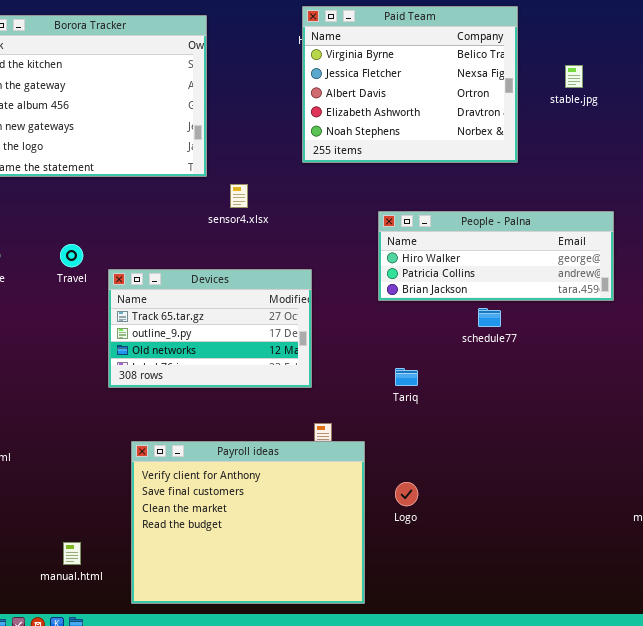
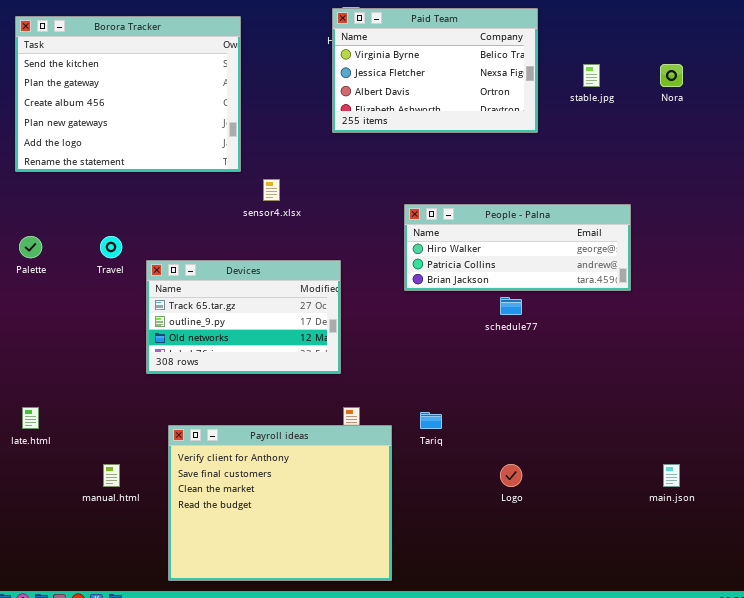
Paid Team: [302,6,518,163] -> [332,8,538,133], resized
Tariq: [395,368,418,386] -> [420,412,442,429], moved
Logo: [395,482,418,506] -> [500,464,522,487], moved
manual.html: [63,542,81,565] -> [103,464,120,487], moved

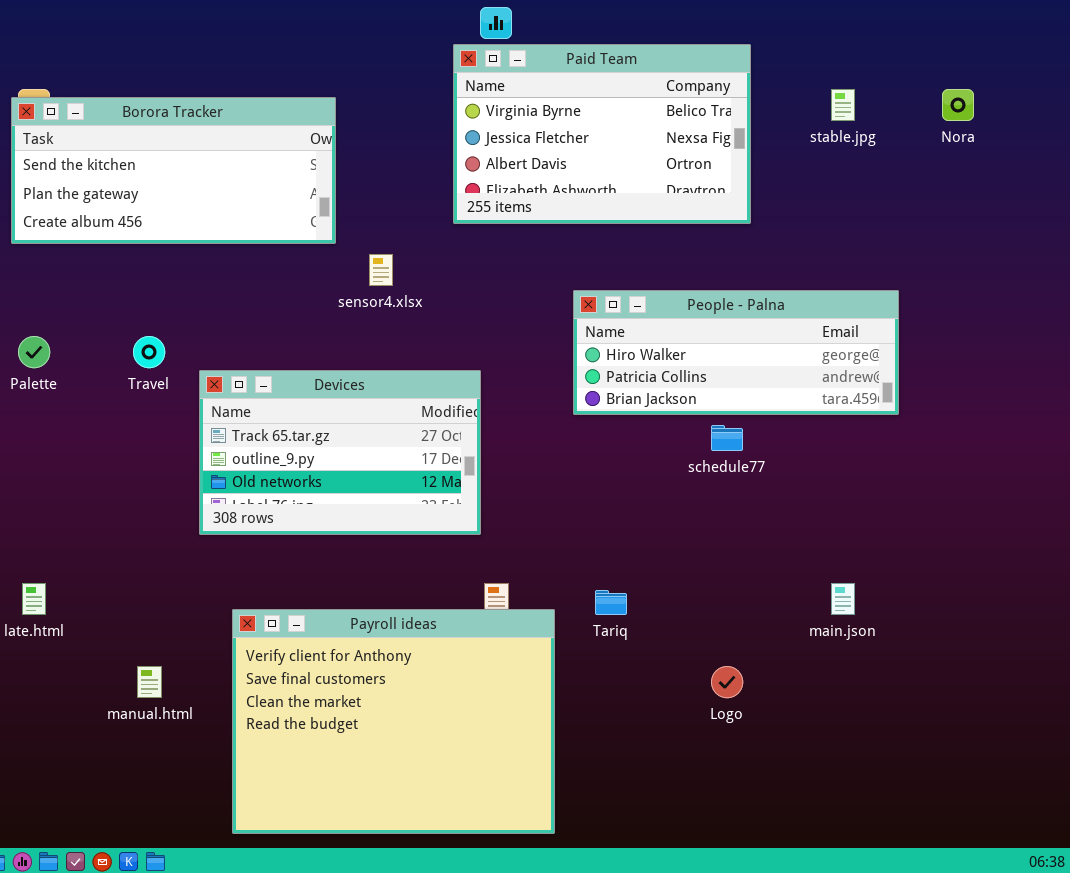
Paid Team: [332,8,538,133] -> [453,44,751,224], moved
Borora Tracker: [15,16,241,172] -> [11,97,336,244], resized
main.json: [663,464,680,487] -> [831,583,855,615], moved

